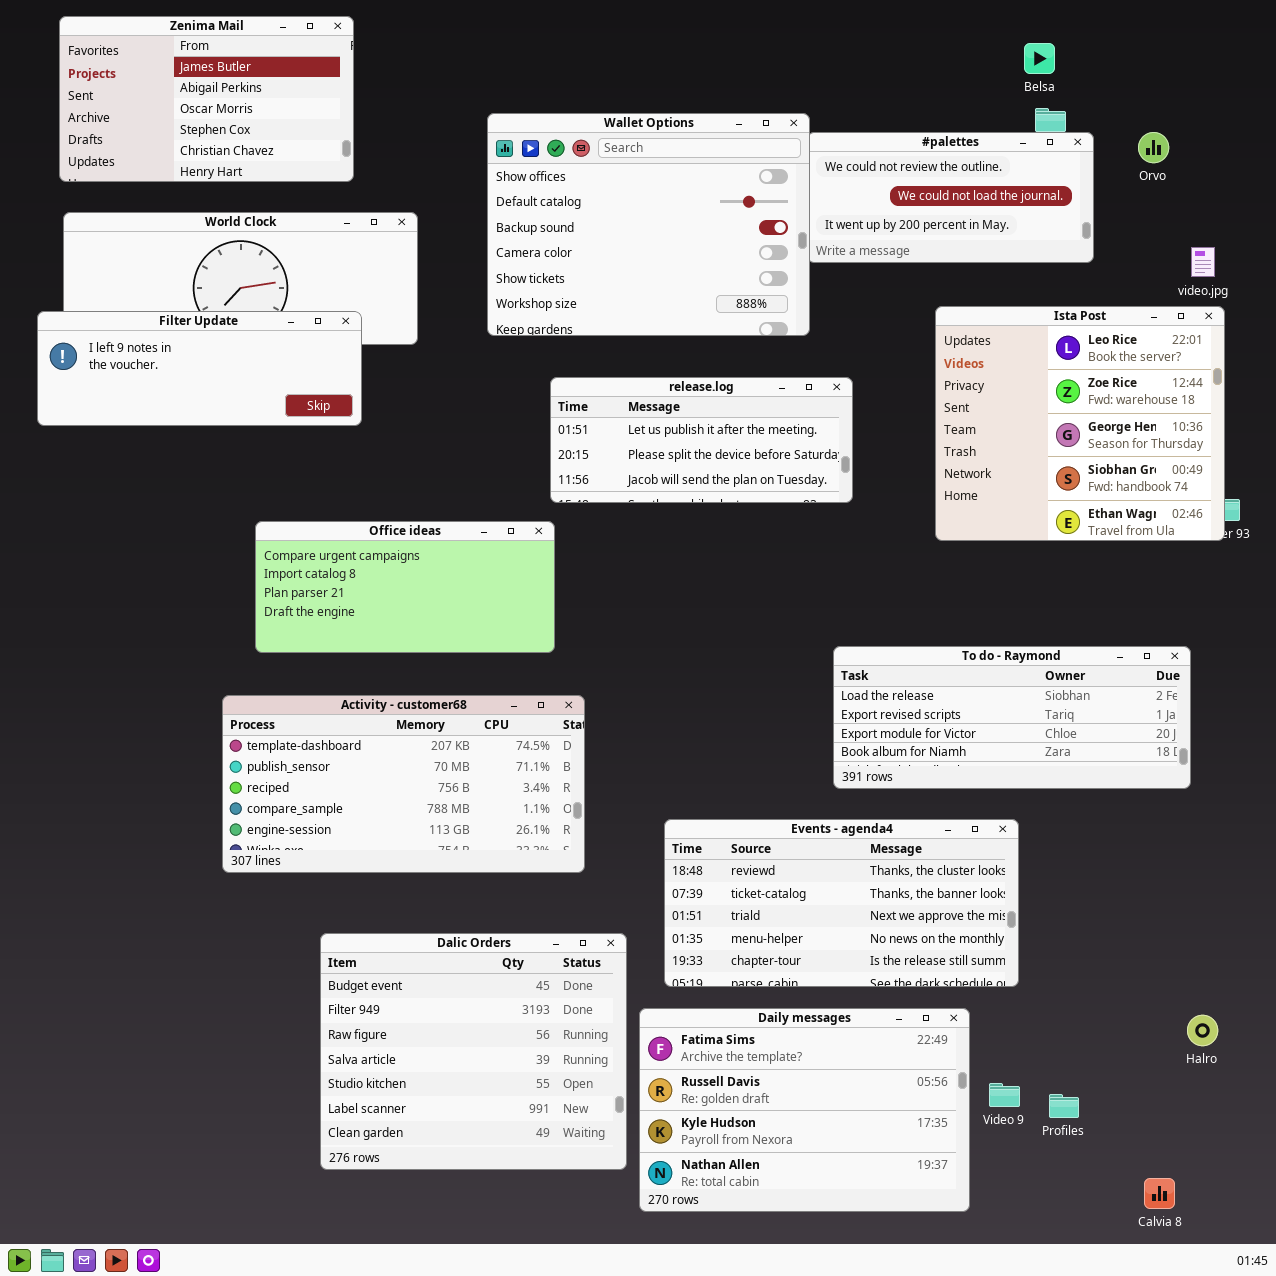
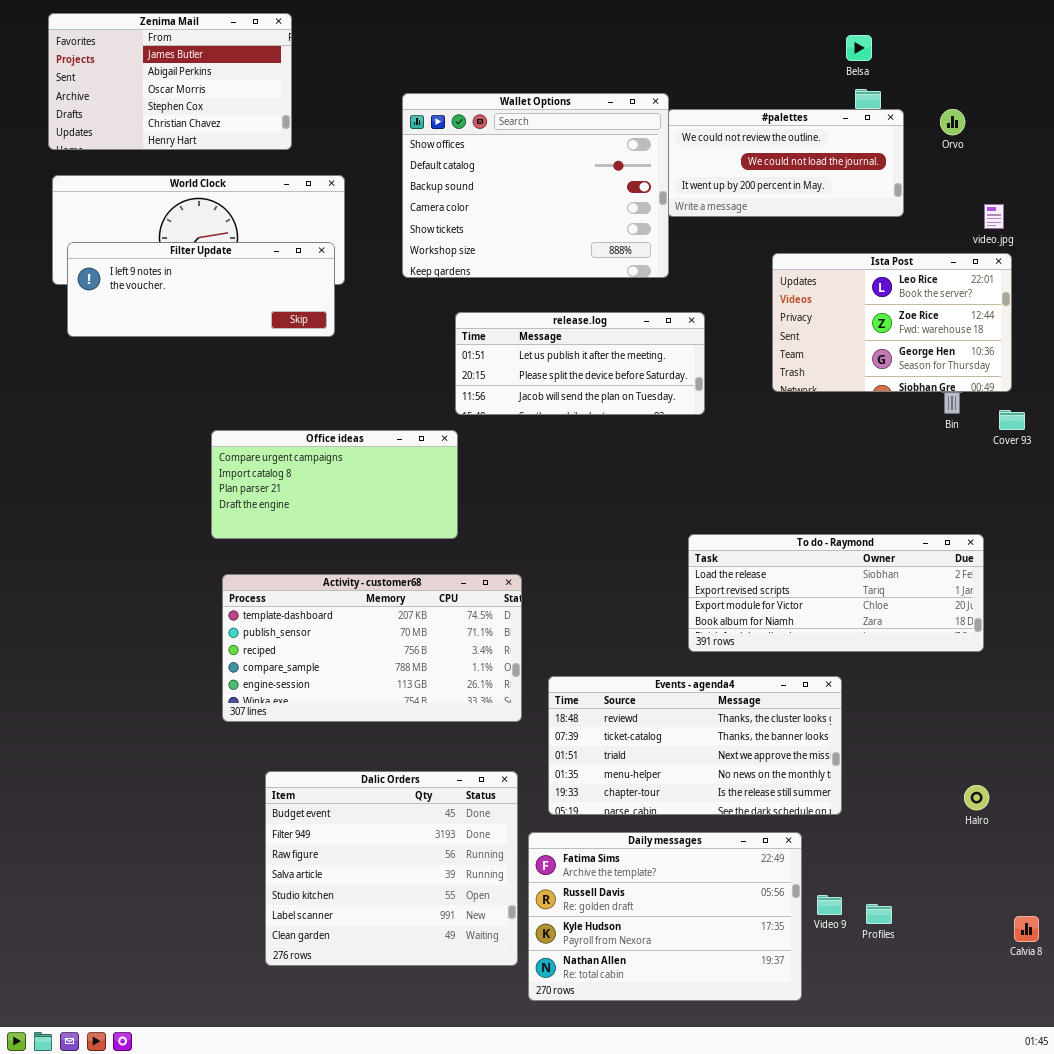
Ista Post: [935,306,1225,541] -> [772,253,1012,392], resized
Filter Update: [37,311,362,426] -> [67,242,335,337], moved
Activity - customer68: [222,695,585,873] -> [222,574,522,722], moved
Halro: [1187,1015,1218,1046] -> [964,785,989,810], moved
Calvia 8: [1144,1178,1175,1209] -> [1014,916,1039,942], moved

